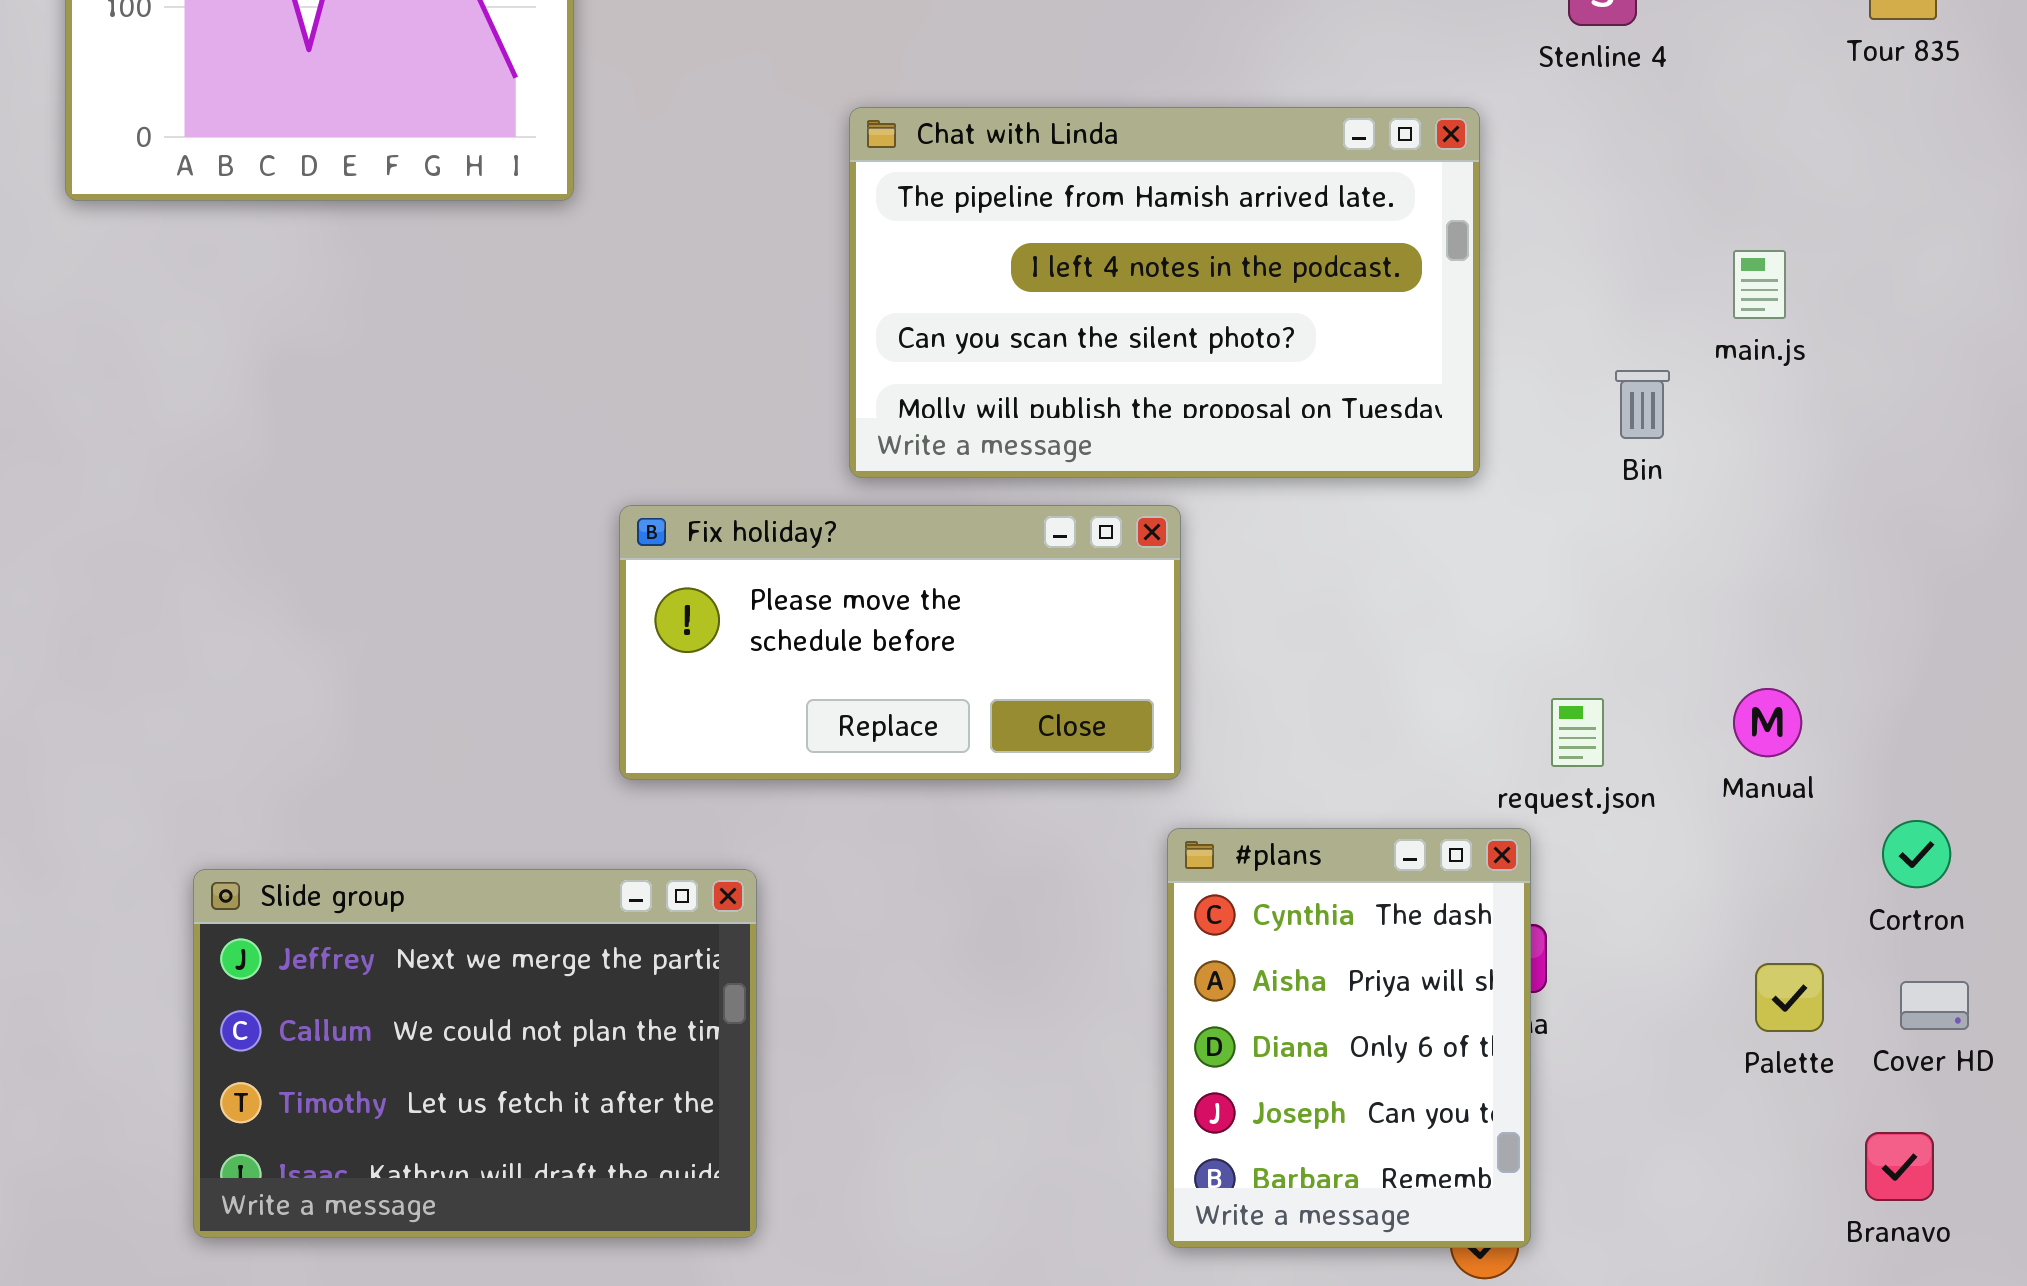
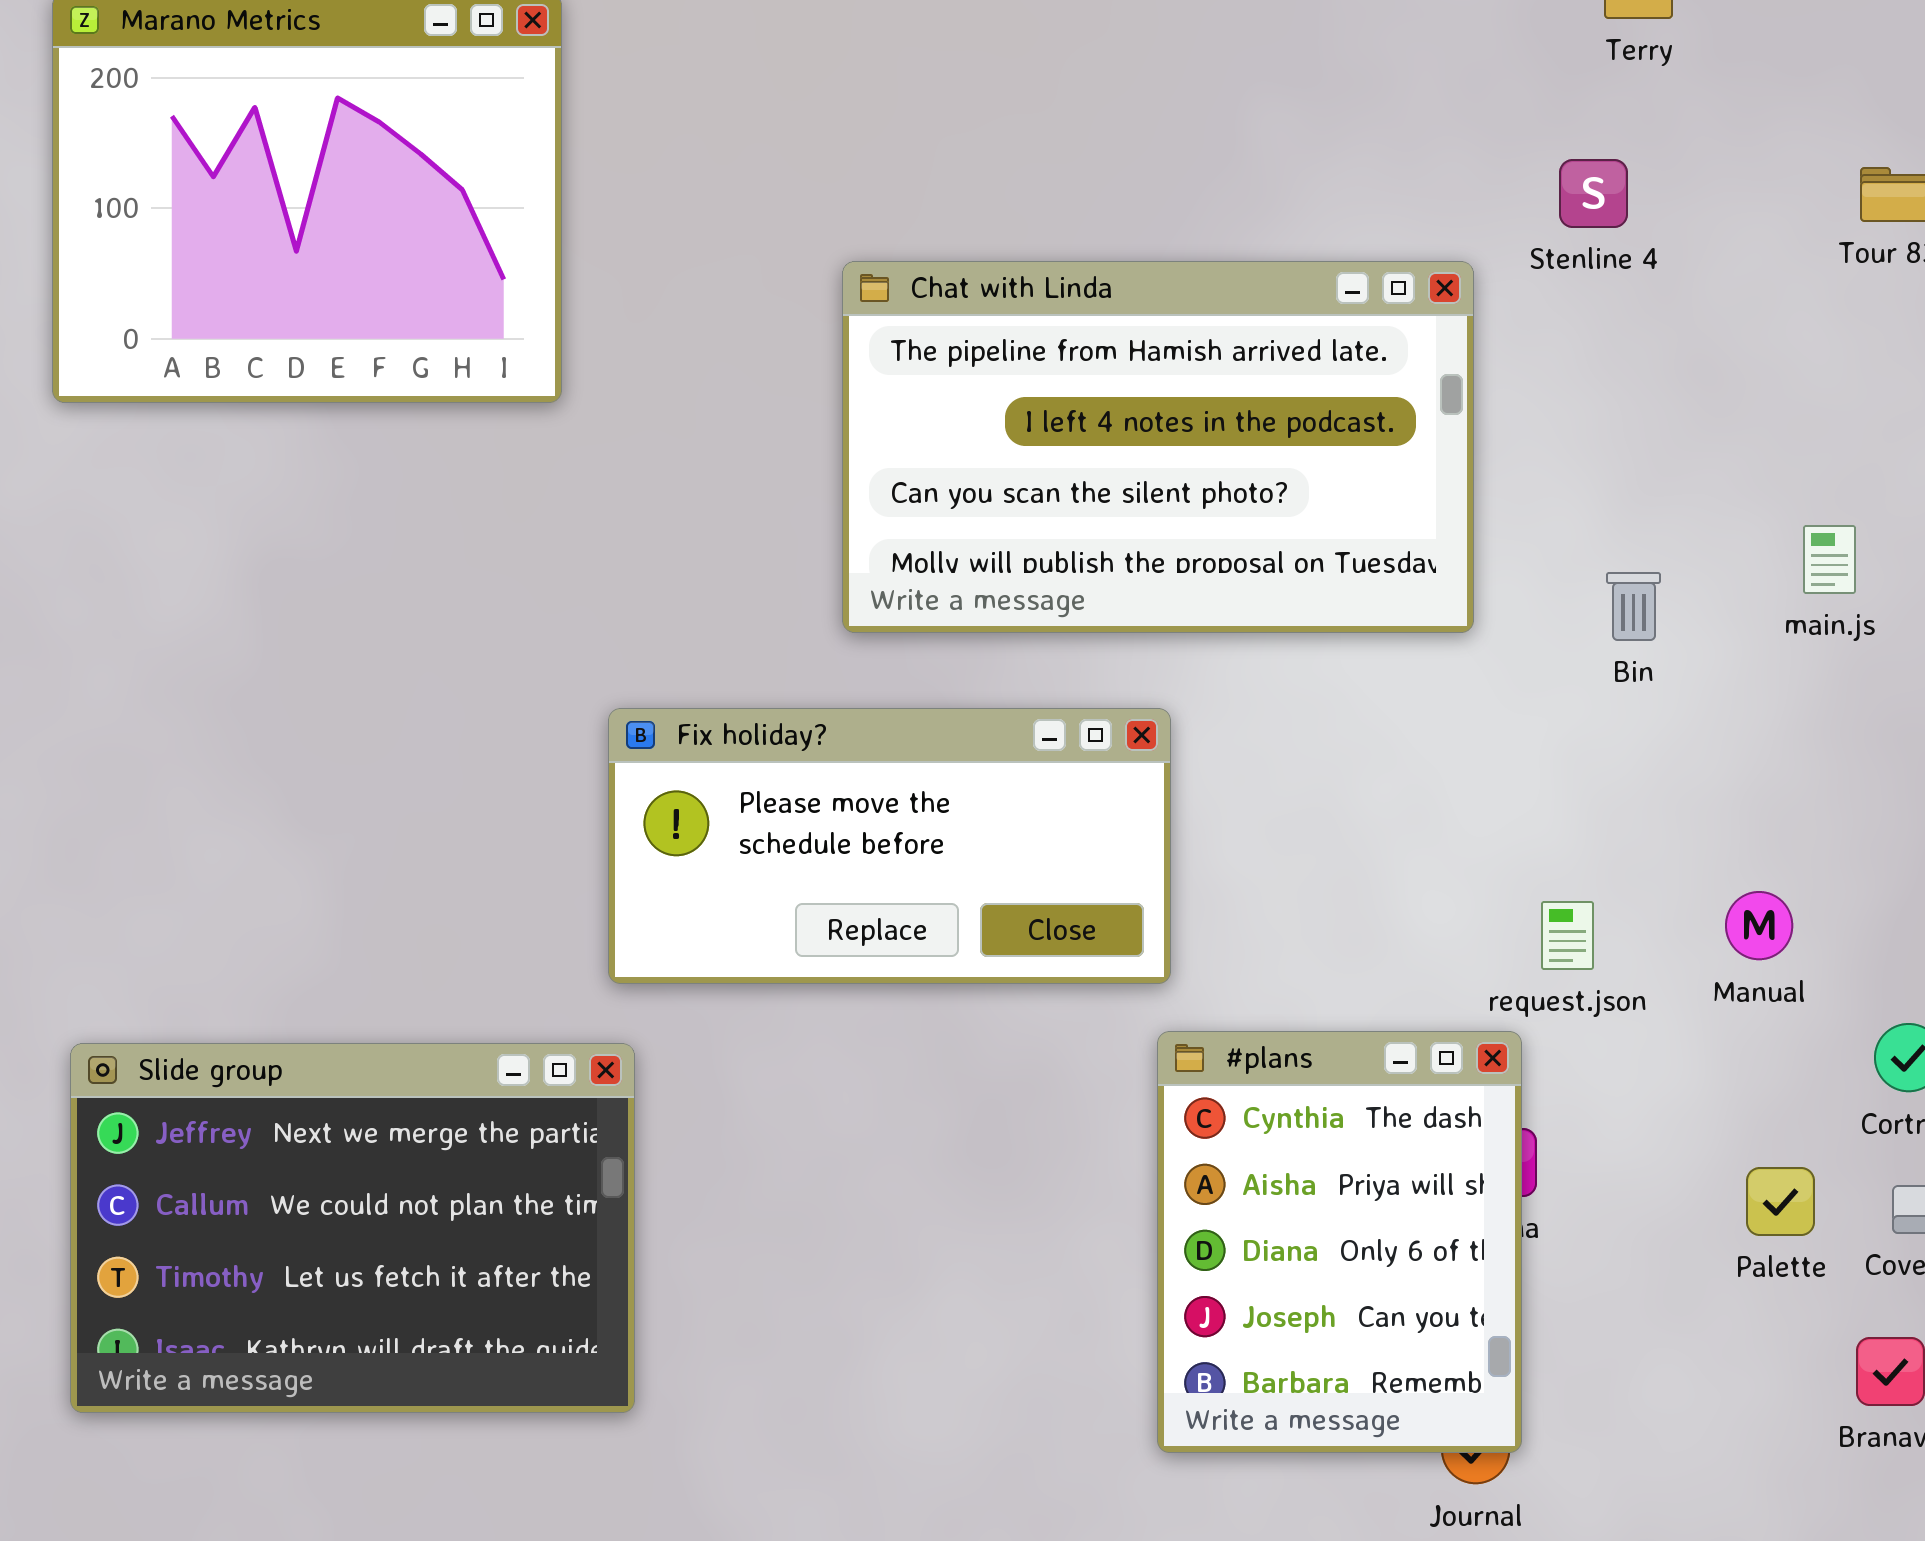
Chat with Linda: [849,107,1480,478] -> [842,261,1474,633], moved
main.js: [1733,250,1786,319] -> [1803,525,1856,594], moved
Slide group: [193,869,757,1238] -> [70,1043,635,1413], moved

